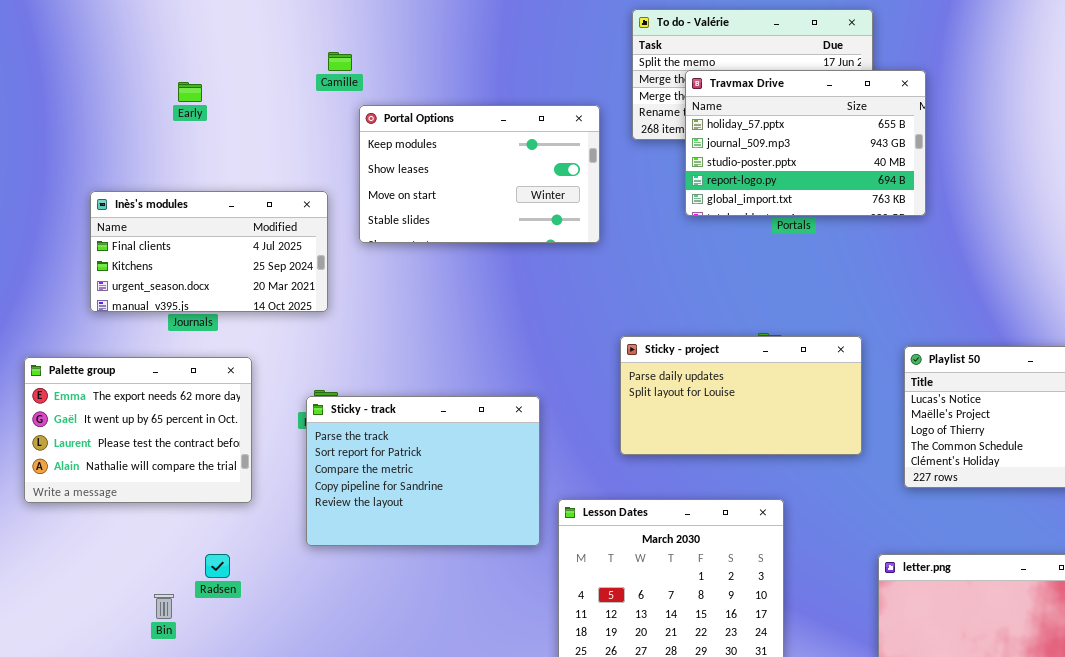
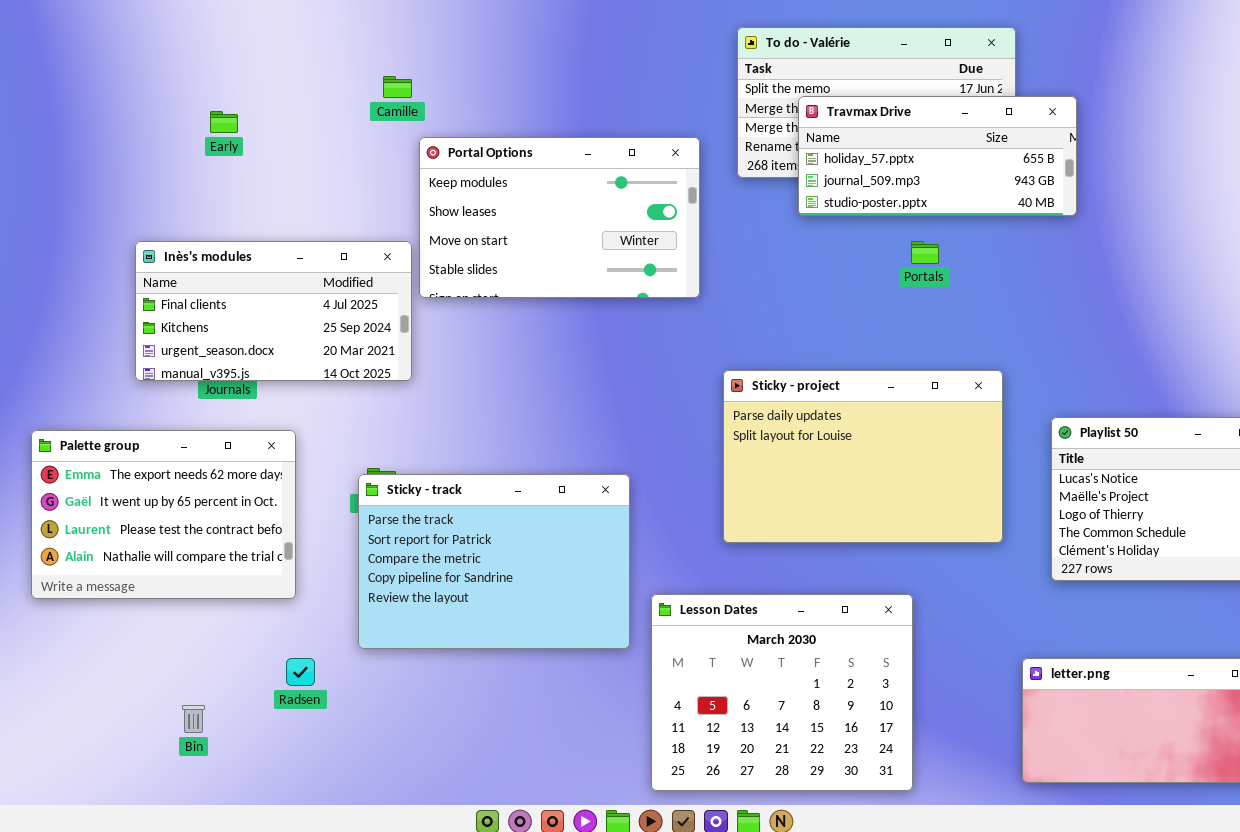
Travmax Drive: [685,70,926,216] -> [798,96,1077,216], resized
Inès's modules: [90,191,328,312] -> [135,241,412,381], moved
Sticky - project: [620,336,862,455] -> [723,370,1003,543], resized
Radsen: [205,554,230,578] -> [286,658,315,686], moved

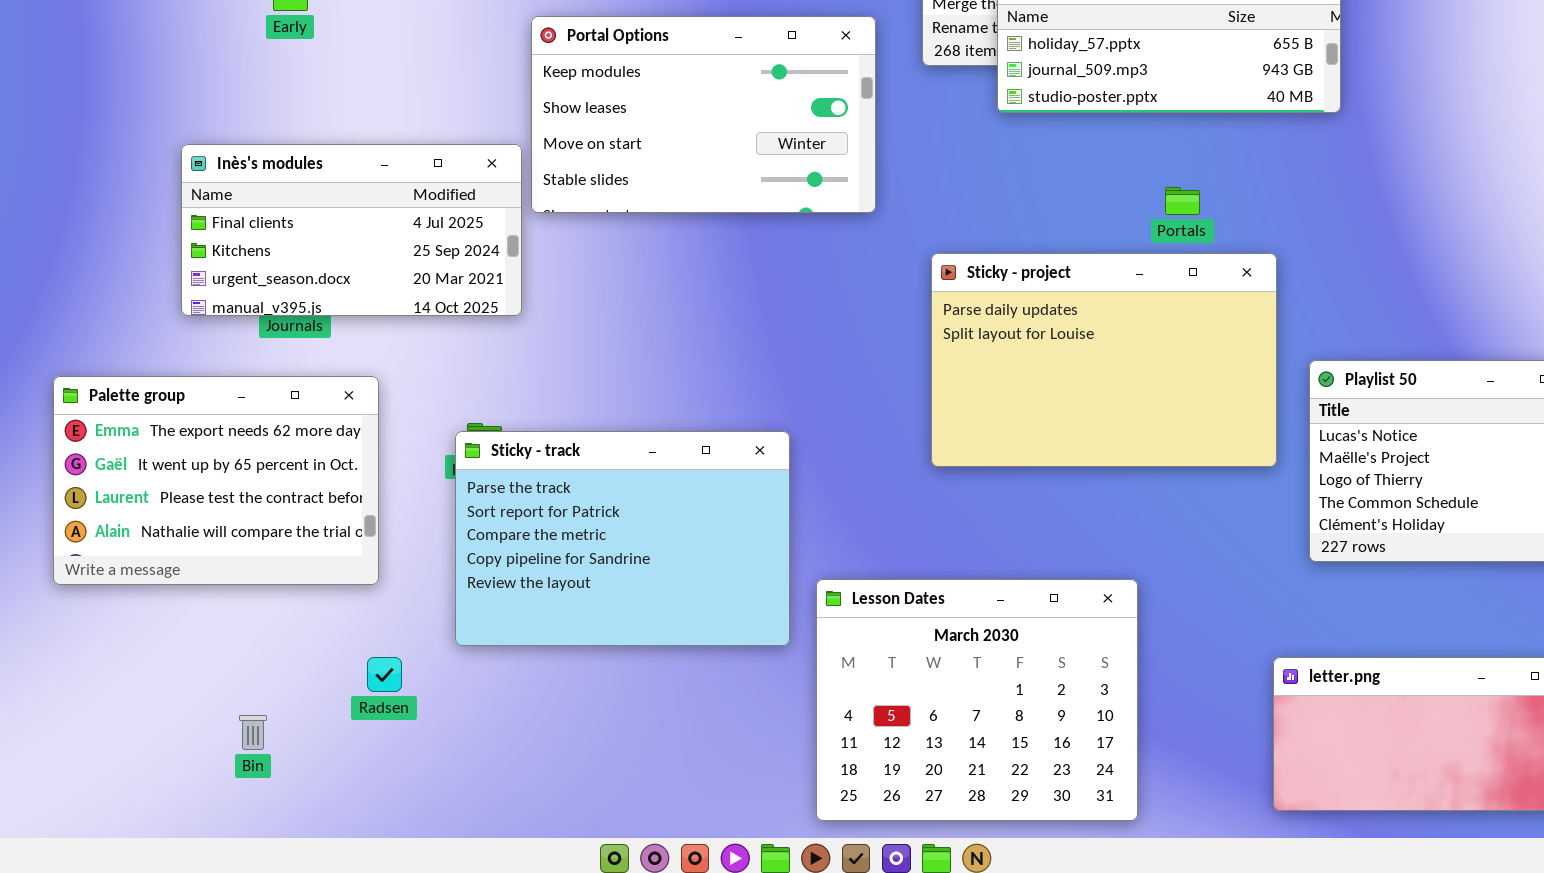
Portals: [911,241,939,264] -> [1165,187,1200,215], moved
Sticky - project: [723,370,1003,543] -> [931,253,1277,467], moved

